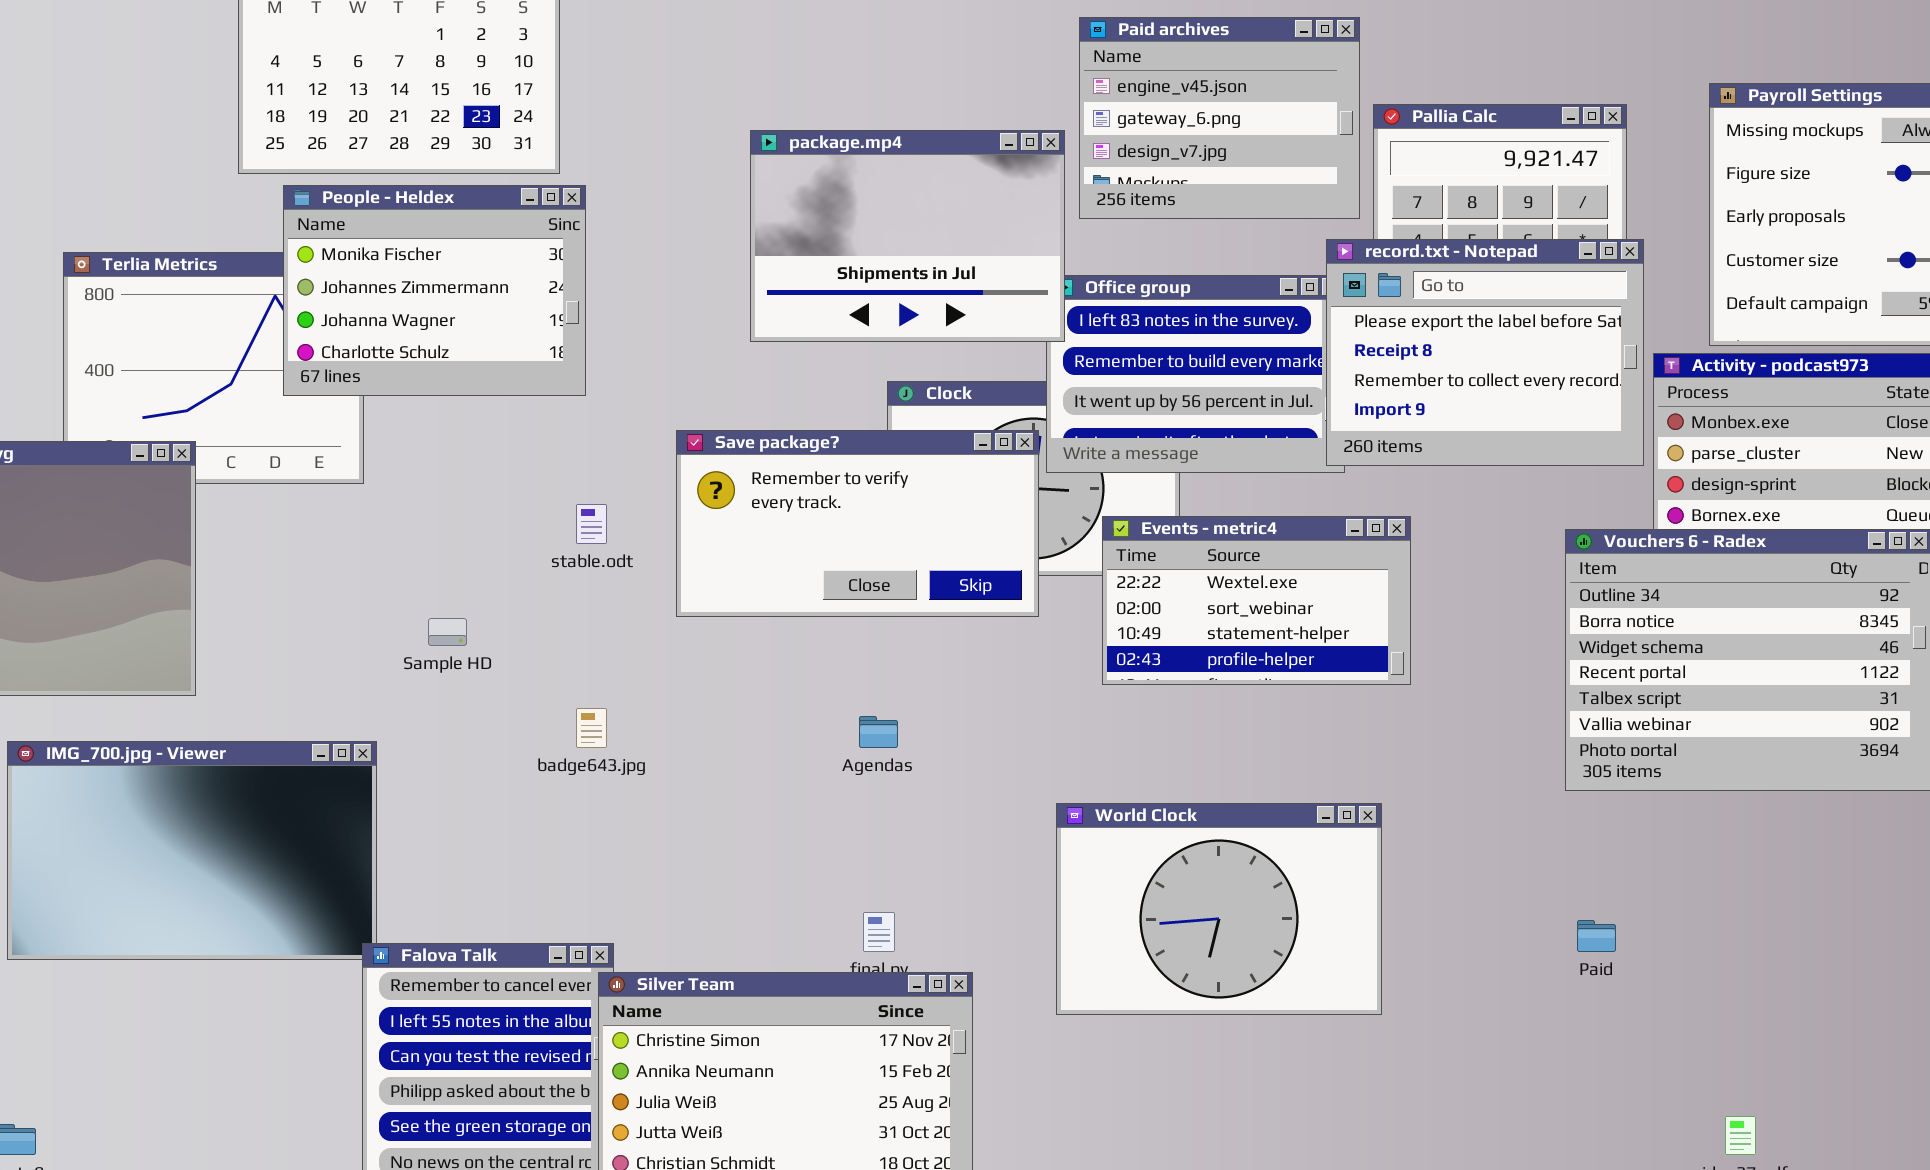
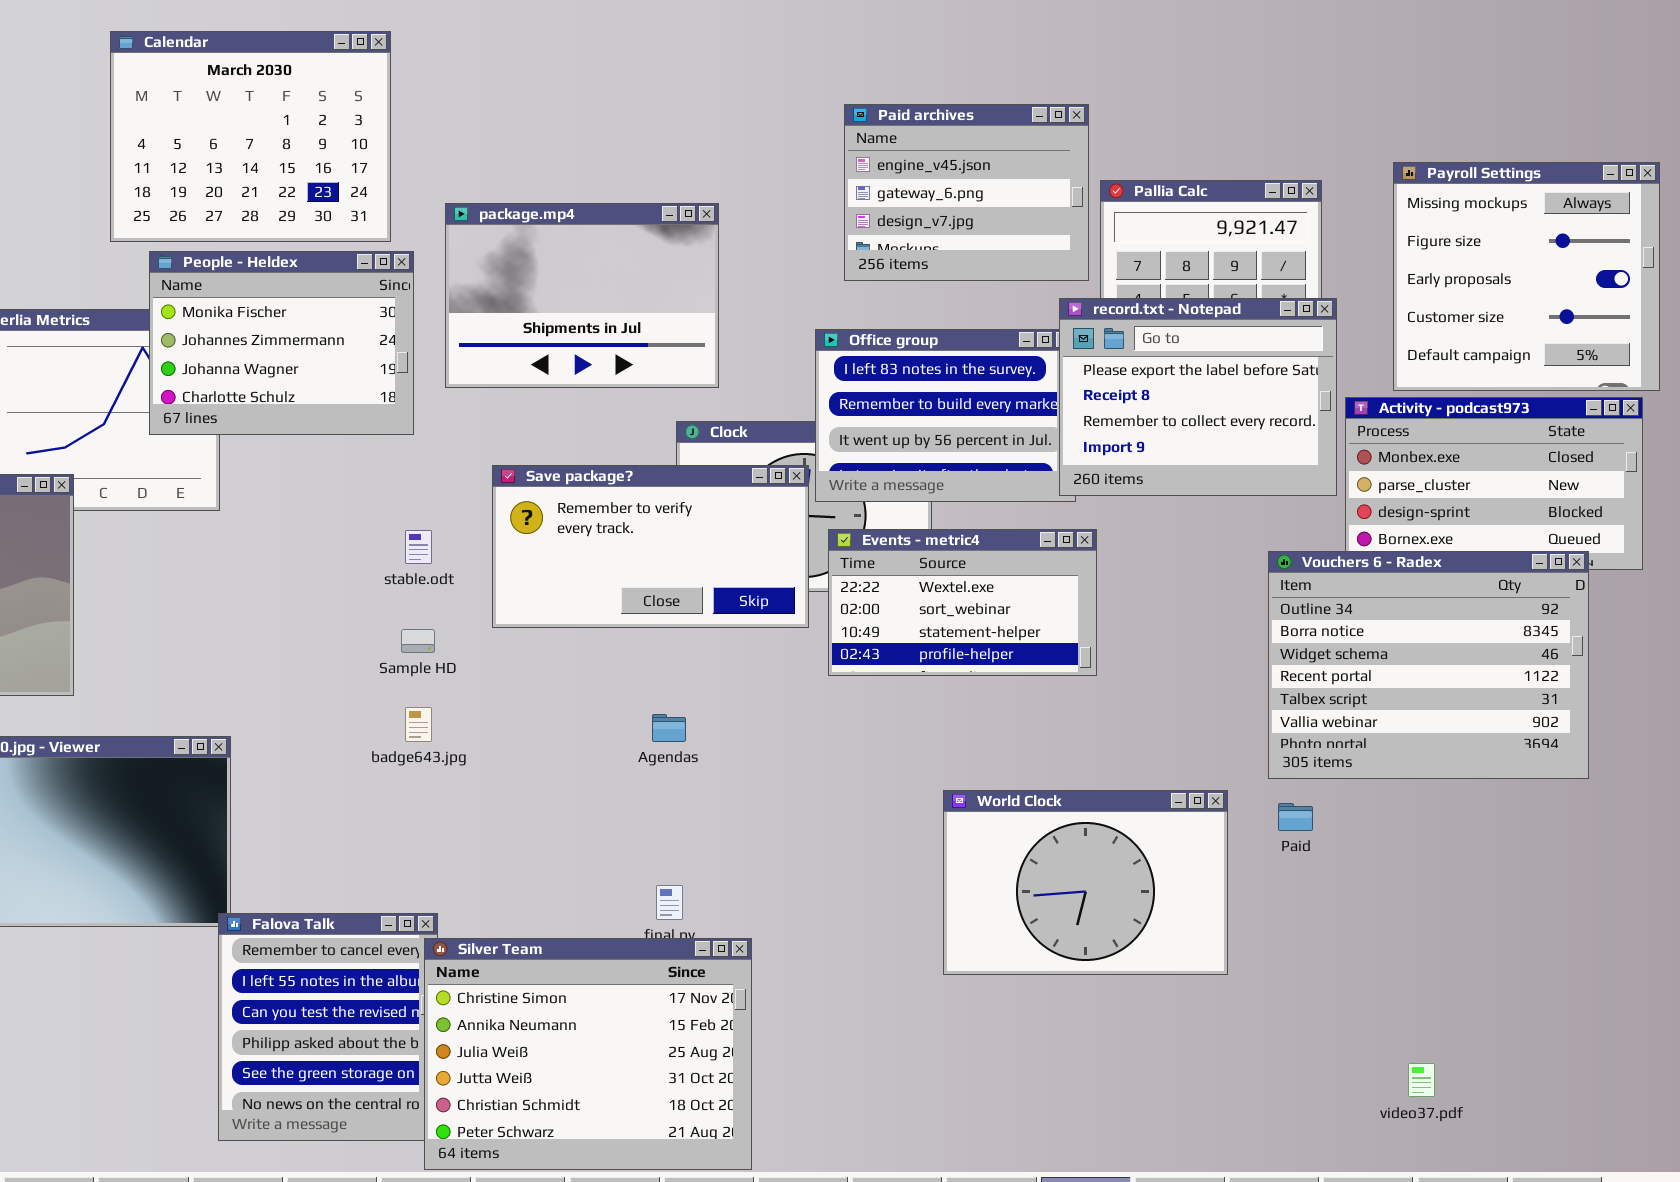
package.mp4: [750,130,1065,342] -> [445,203,719,388], moved
Events - metric4: [1102,516,1411,685] -> [828,529,1097,676], moved
Sample HD: [428,618,467,646] -> [401,629,435,653], moved
World Clock: [1056,803,1382,1015] -> [943,790,1228,975], moved
Paid: [1577,920,1616,952] -> [1278,803,1313,831], moved

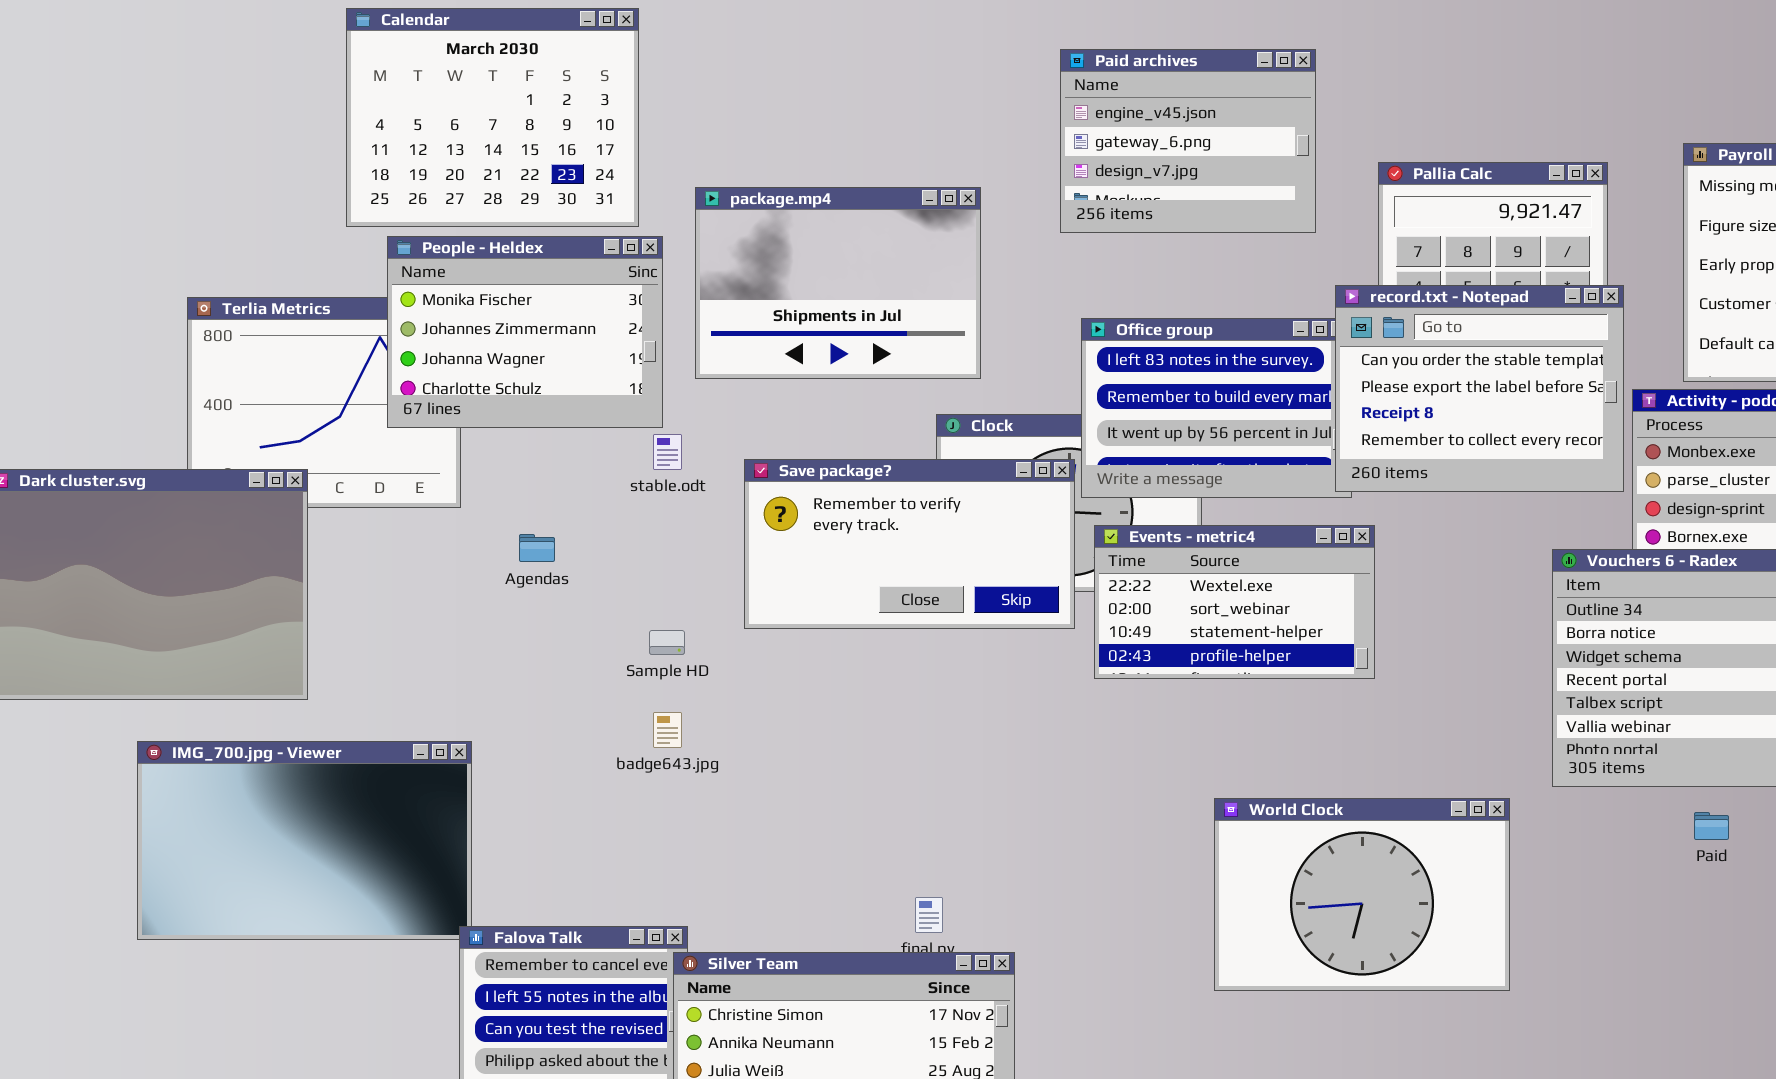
Paid archives: [844,104,1089,281] -> [1060,49,1316,233], moved
record.txt - Notepad: [1059,298,1337,496] -> [1335,285,1624,492], scrolled up 1 row
stable.odt: [405,530,432,564] -> [653,434,682,470], moved
Agendas: [652,714,686,742] -> [519,534,555,562], moved
Paid: [1278,803,1313,831] -> [1694,812,1729,840], moved

